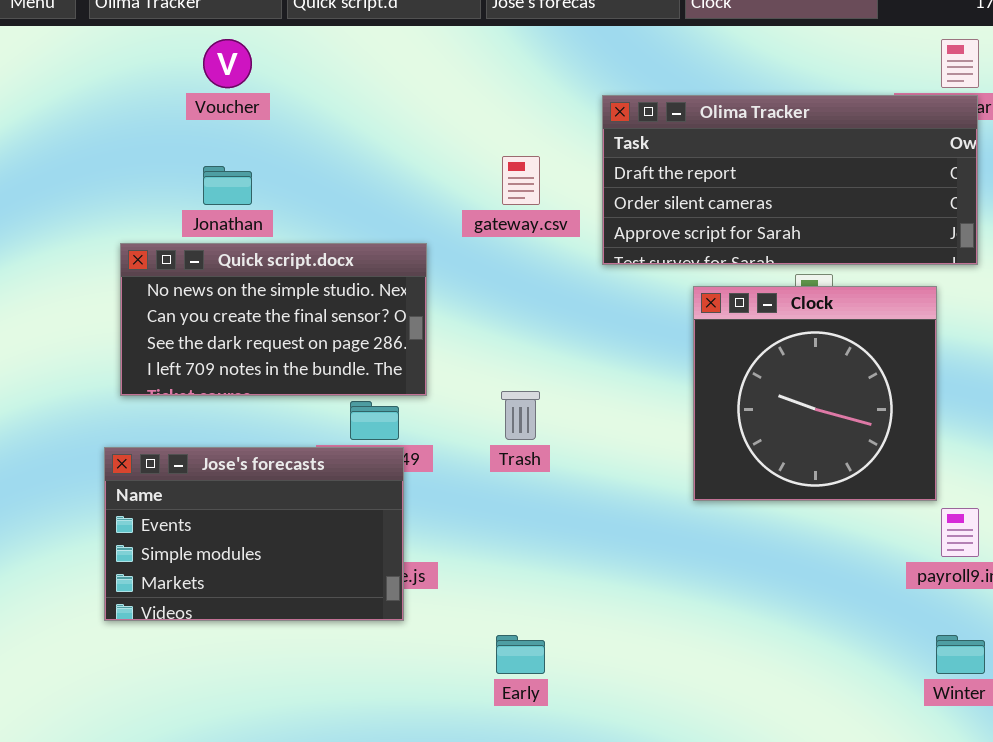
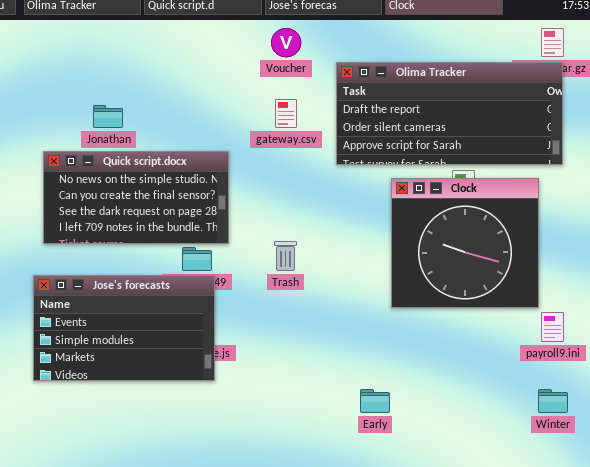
Voucher: [203,39,252,88] -> [271,28,301,57], moved
Early: [496,635,545,674] -> [360,389,390,413], moved

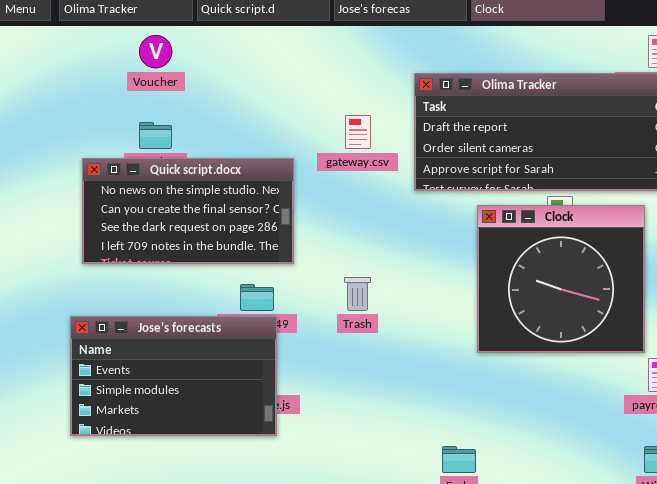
Voucher: [271,28,301,57] -> [139,35,172,68], moved
Quick script.docx: [43,151,229,244] -> [82,158,294,264], moved

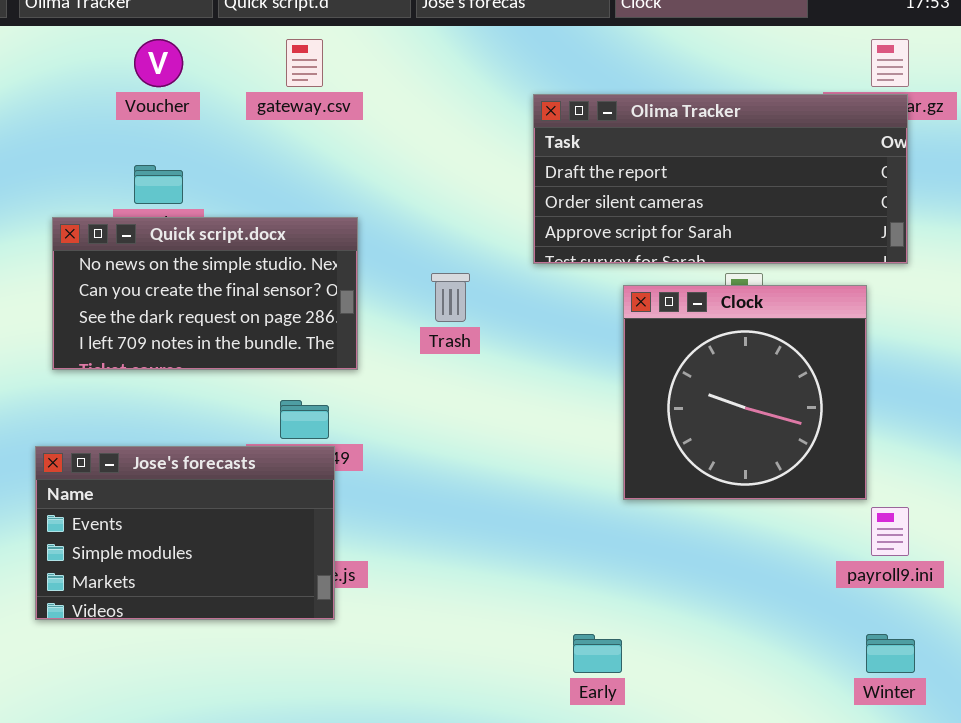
gateway.csv: [345,115,371,149] -> [286,39,323,87], moved
Trash: [344,277,371,311] -> [431,273,470,322], moved

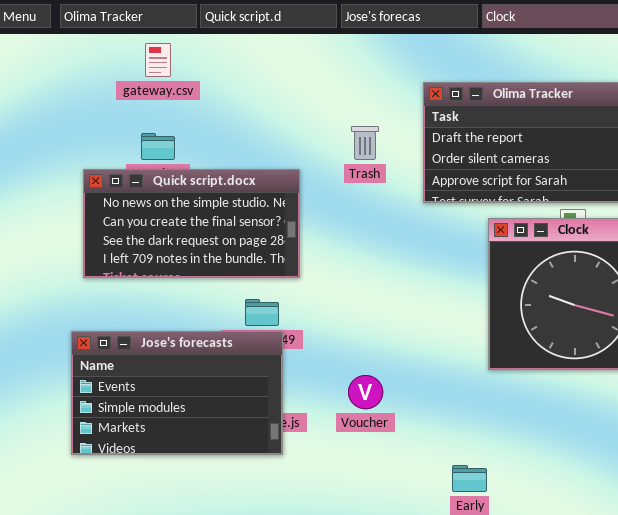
Voucher: [134,39,183,87] -> [348,375,383,409], moved
gateway.csv: [286,39,323,87] -> [145,43,171,77], moved
Trash: [431,273,470,322] -> [351,126,379,160], moved

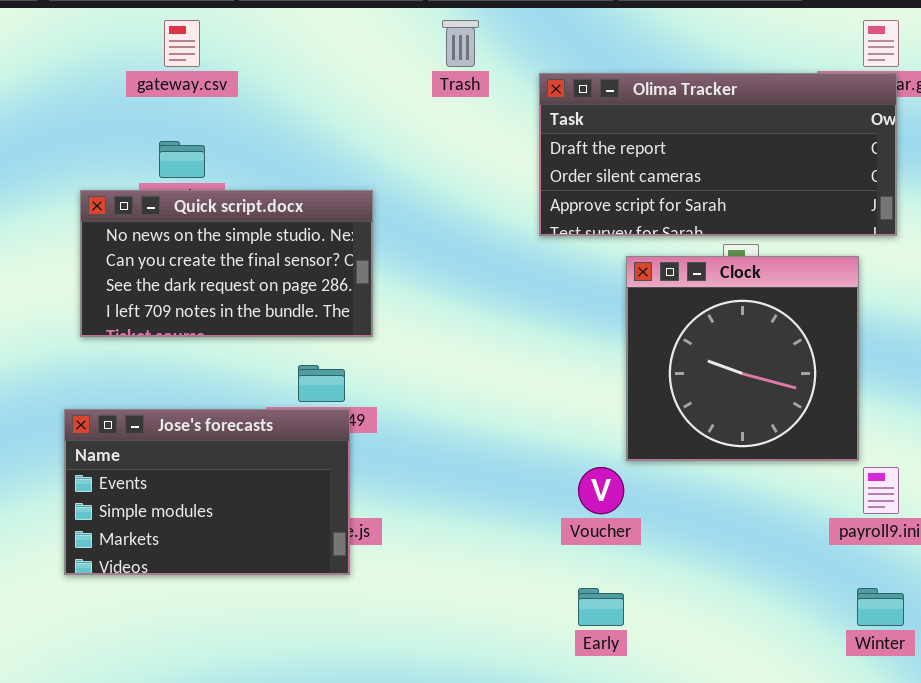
Trash: [351,126,379,160] -> [442,20,479,67], moved
Voucher: [348,375,383,409] -> [578,467,624,514], moved

